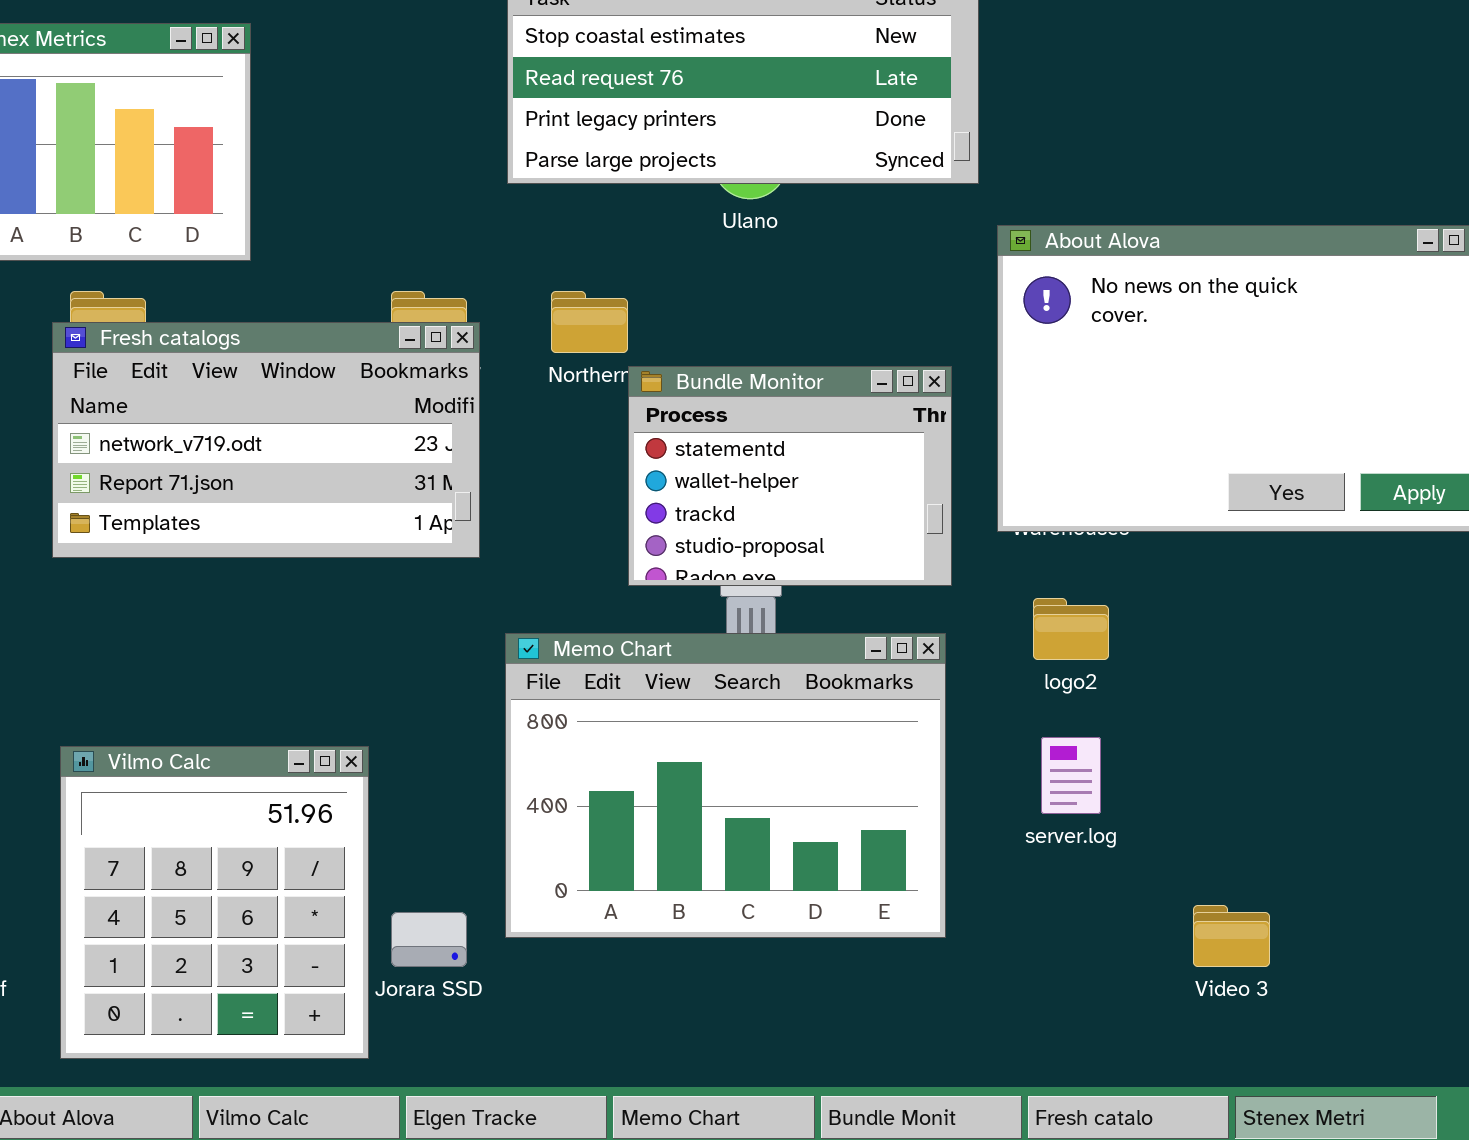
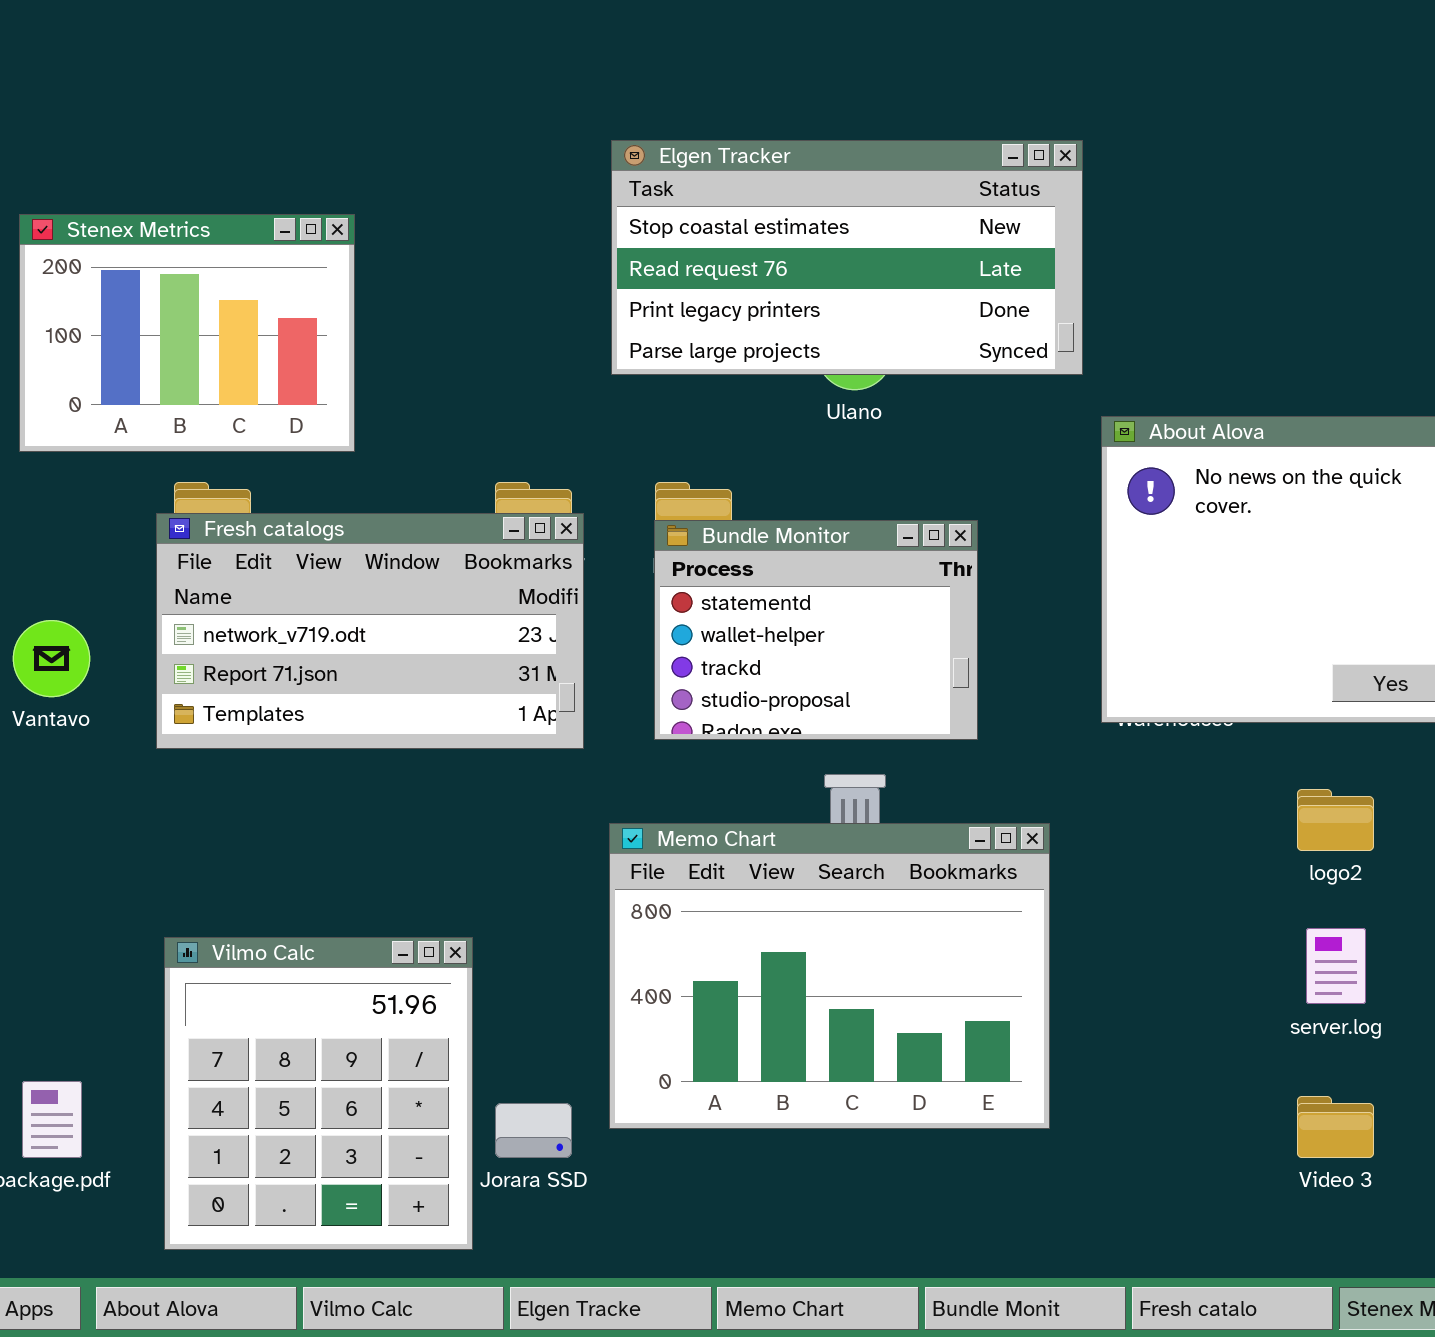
Bundle Monitor: [628,366,952,586] -> [654,520,978,740], moved
logo2: [1033,598,1109,660] -> [1297,789,1374,851], moved
server.log: [1041,737,1101,814] -> [1306,928,1366,1004], moved

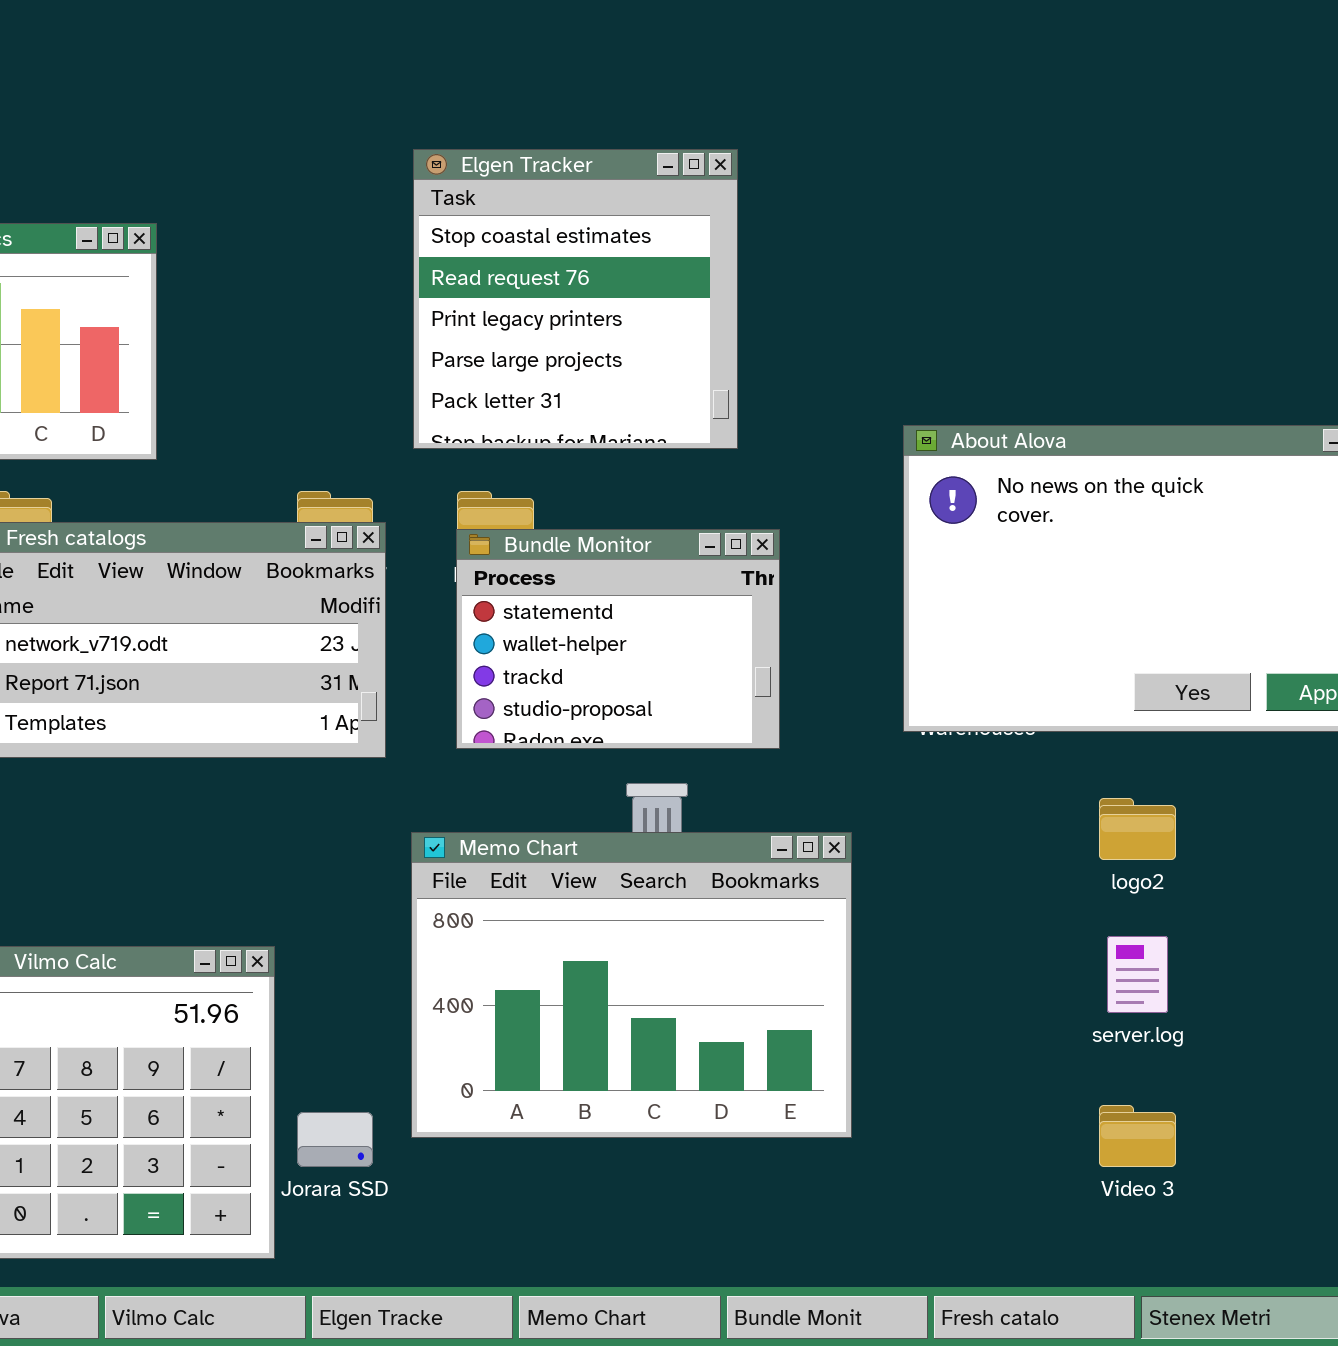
Elgen Tracker: [611,140,1083,375] -> [413,149,738,449], resized

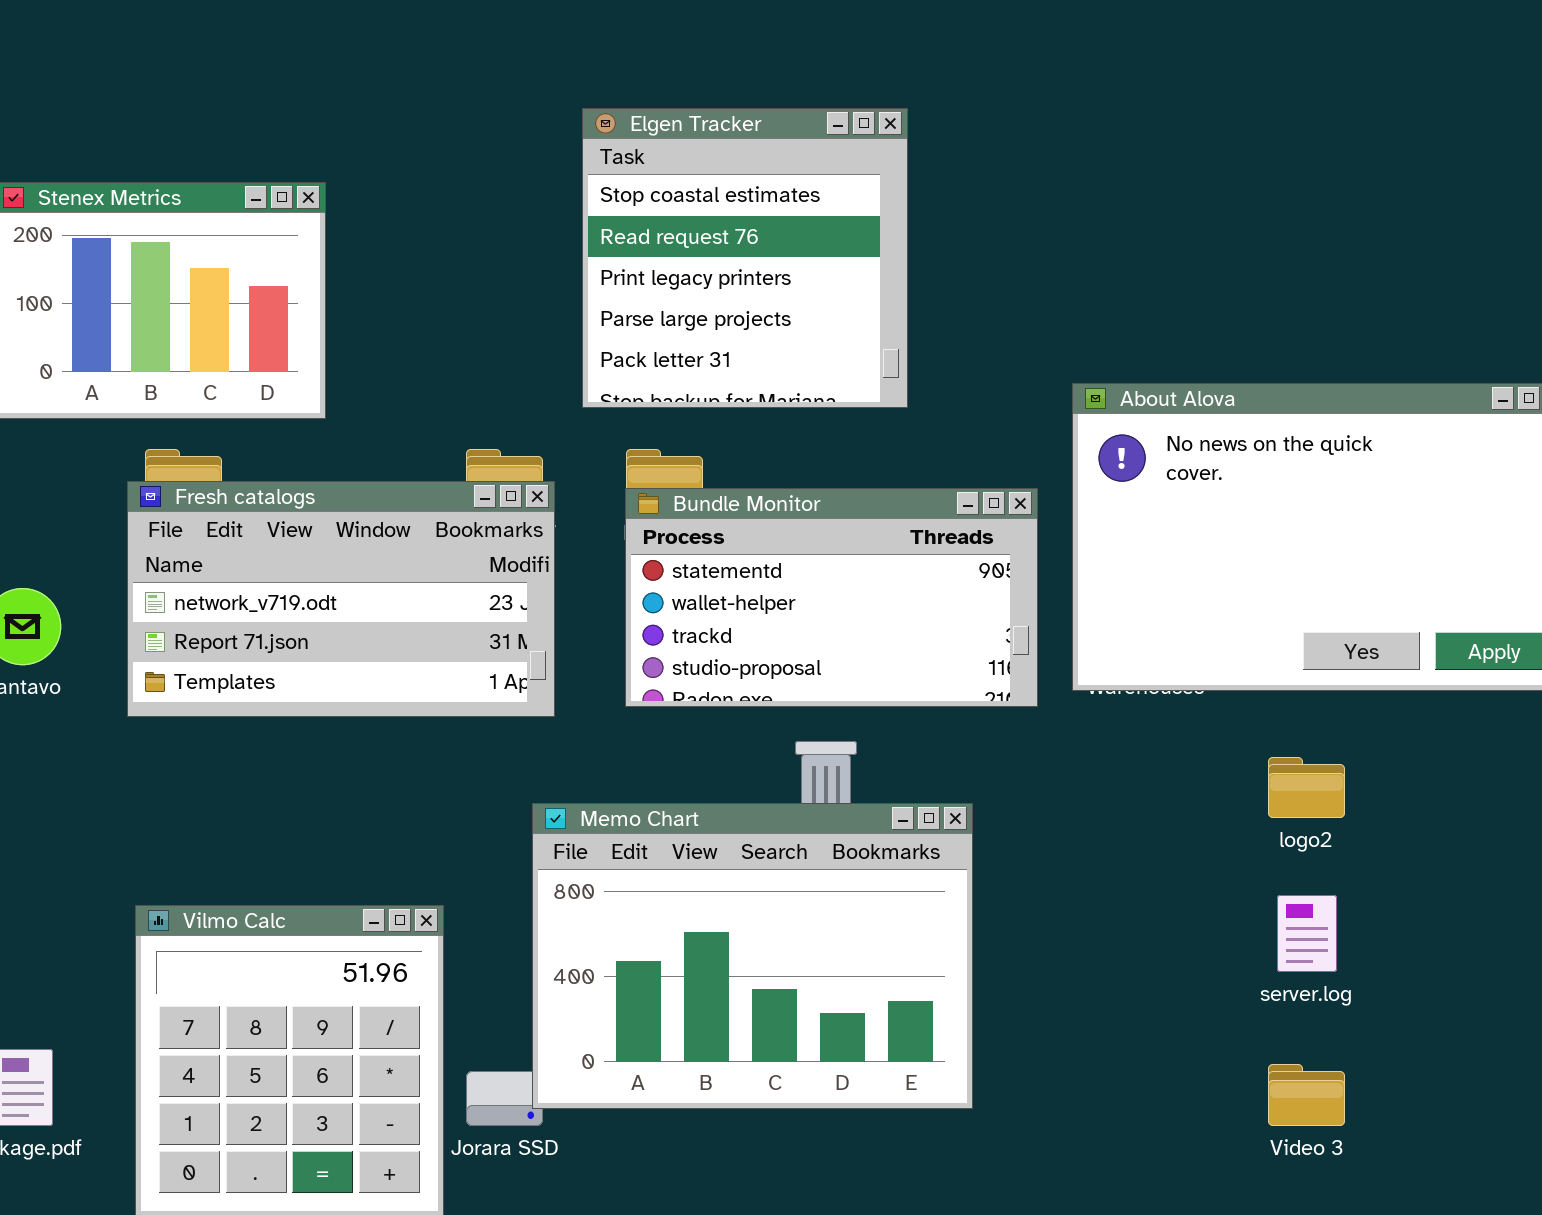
Bundle Monitor: [456,529,780,749] -> [625,488,1038,707], resized
Memo Chart: [411,832,852,1138] -> [532,803,973,1109], moved

